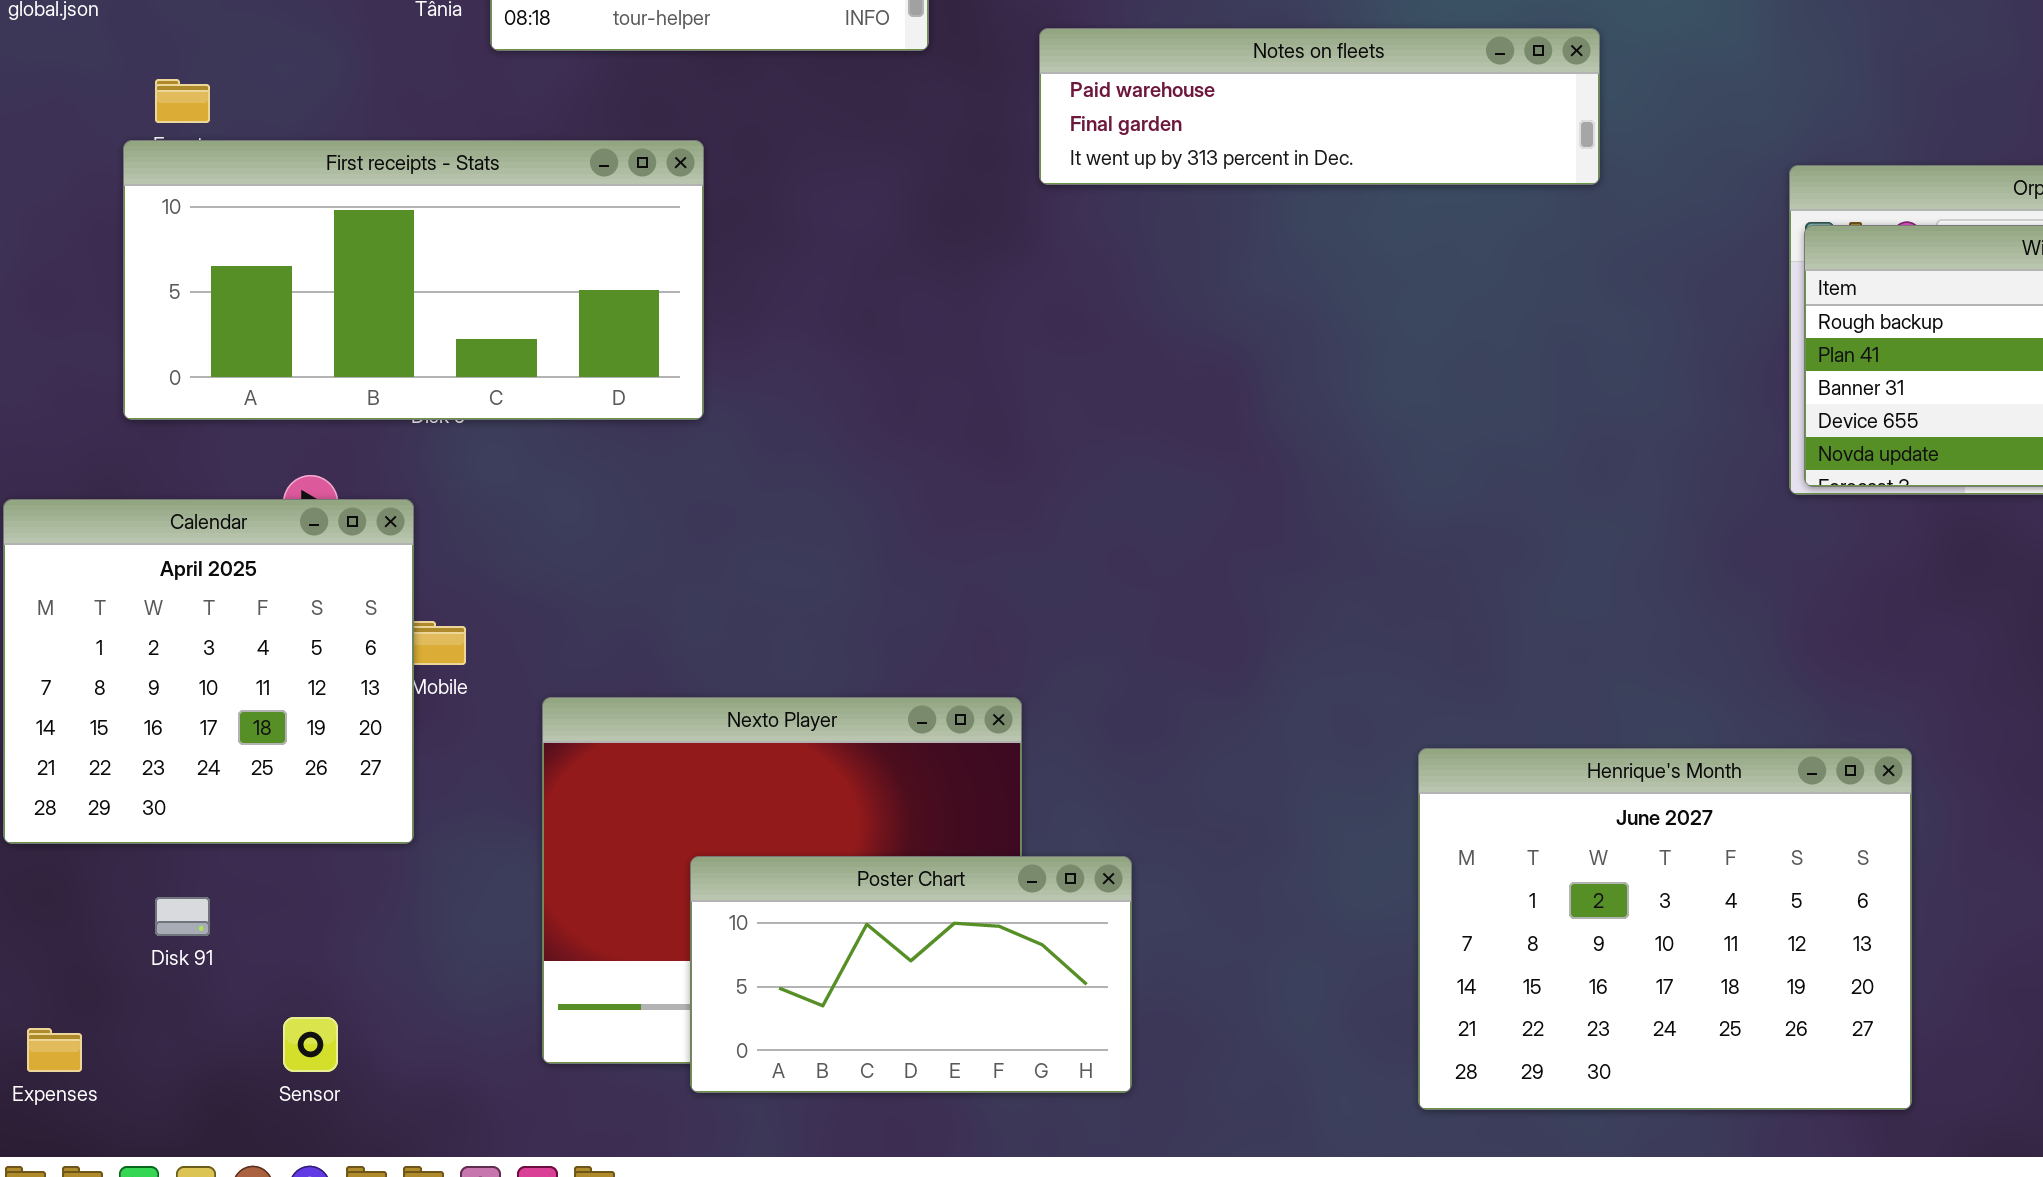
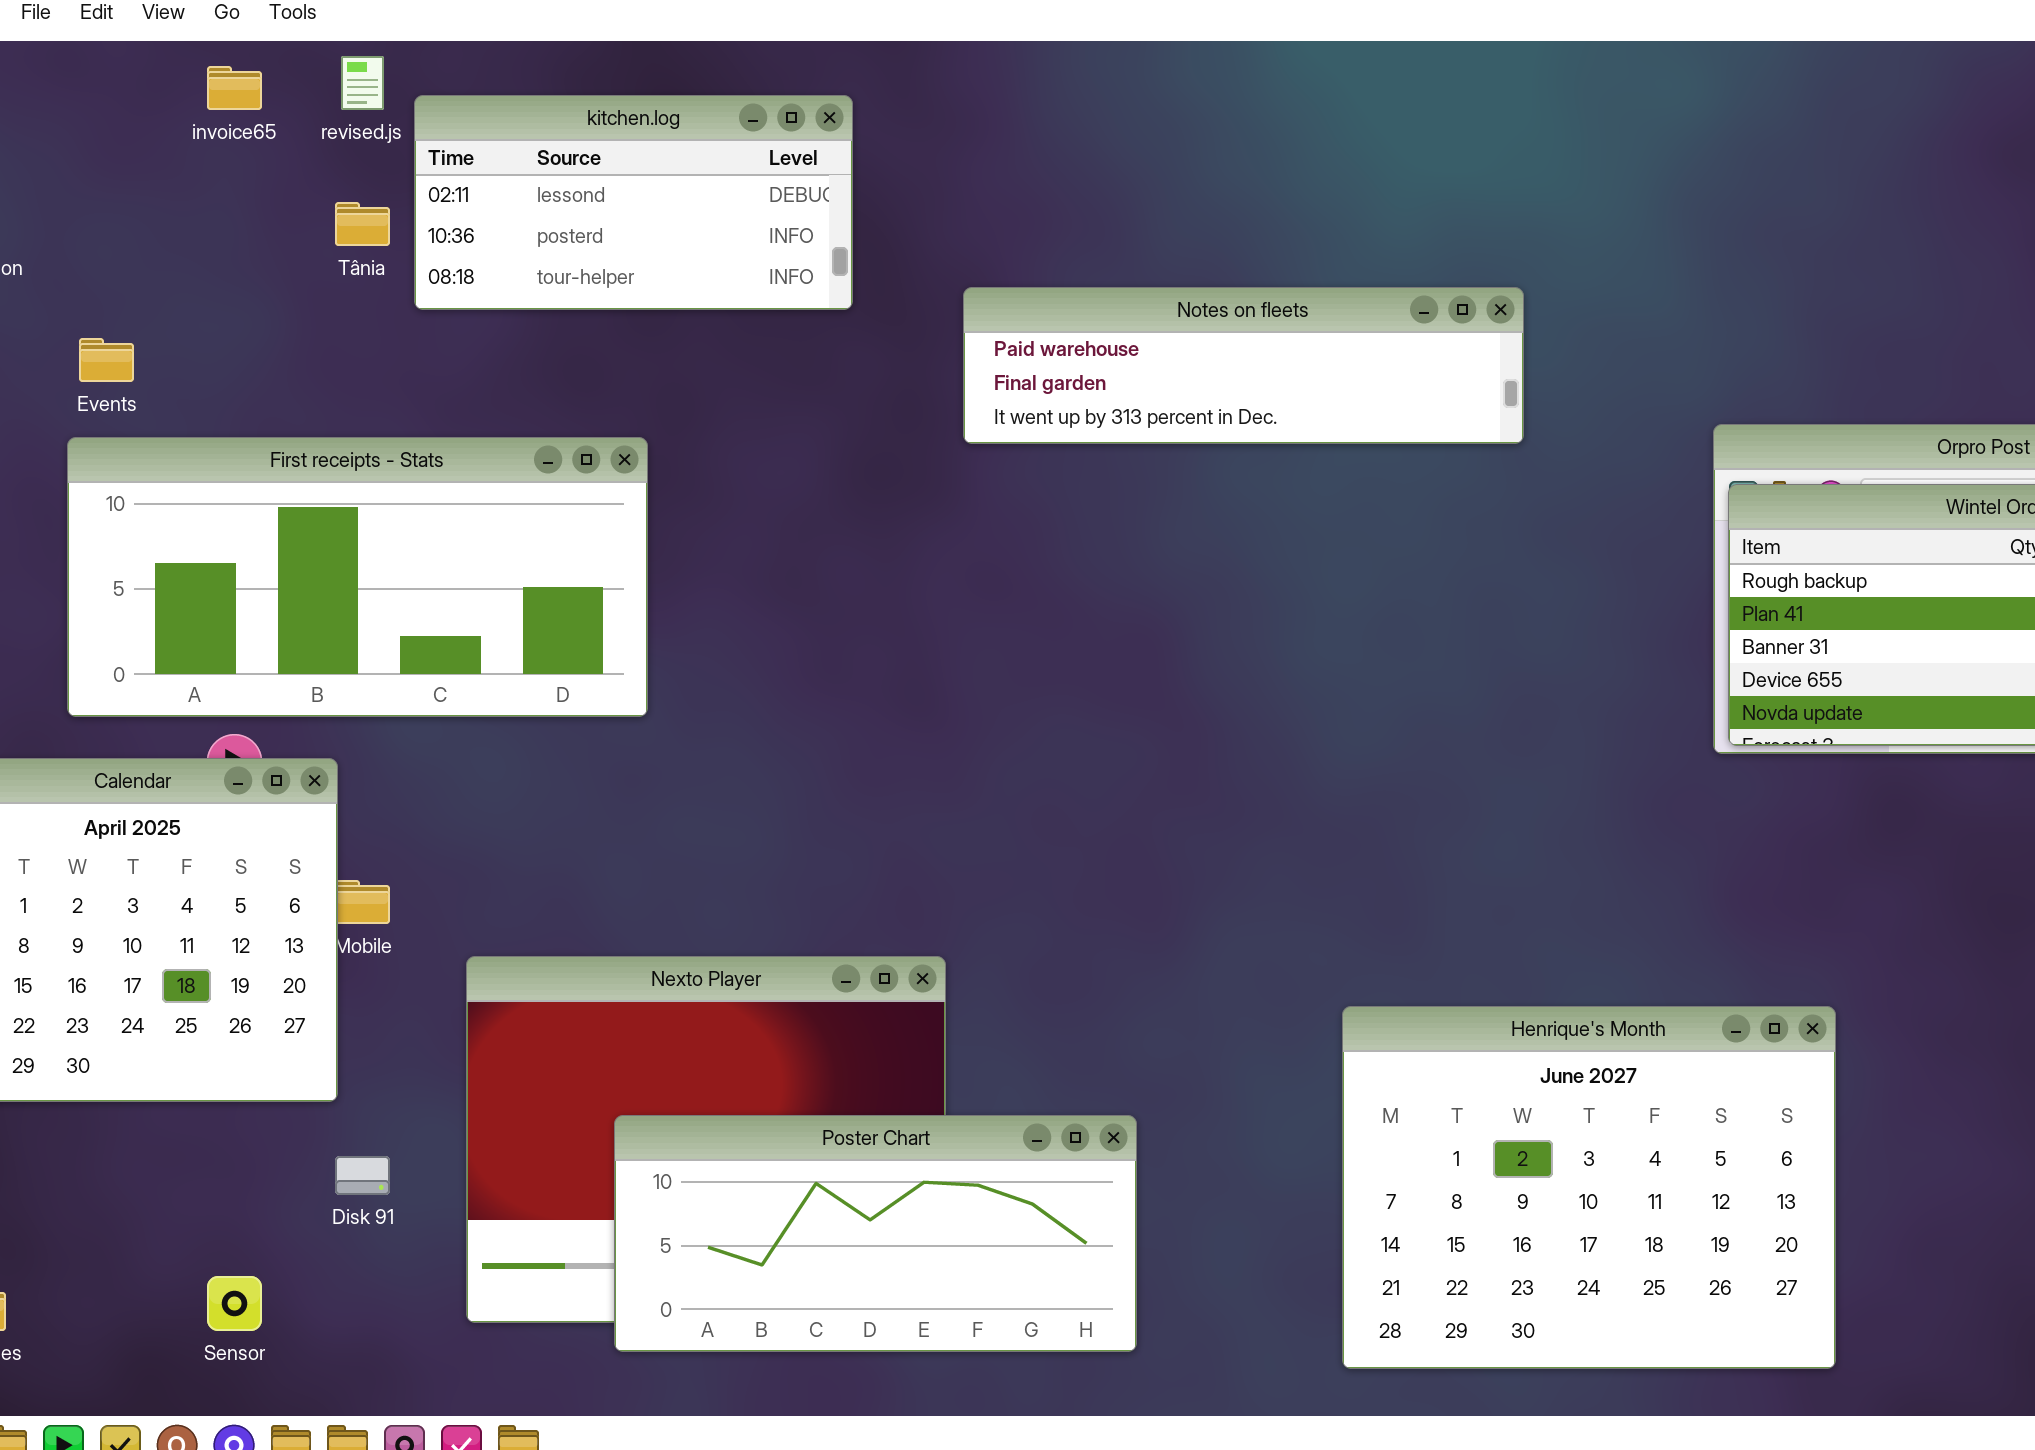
First receipts - Stats: [123,140,704,420] -> [67,437,648,717], moved
Poster Chart: [690,856,1132,1093] -> [614,1115,1137,1352], resized
Disk 91: [155,897,210,936] -> [335,1156,390,1195], moved

